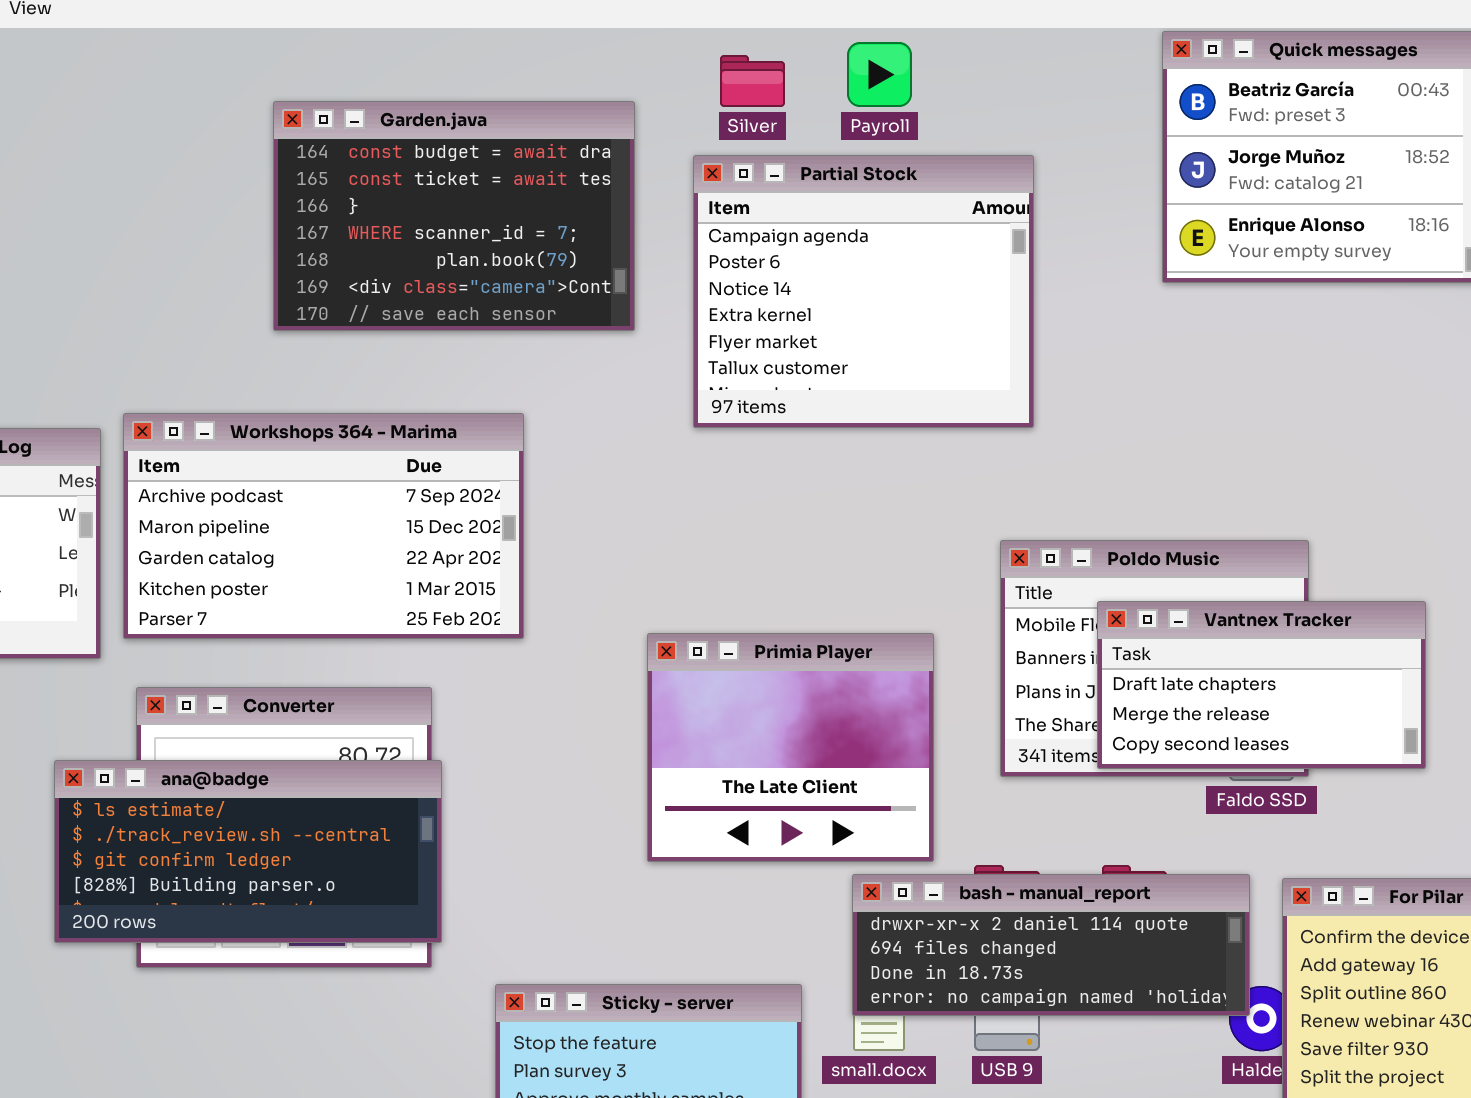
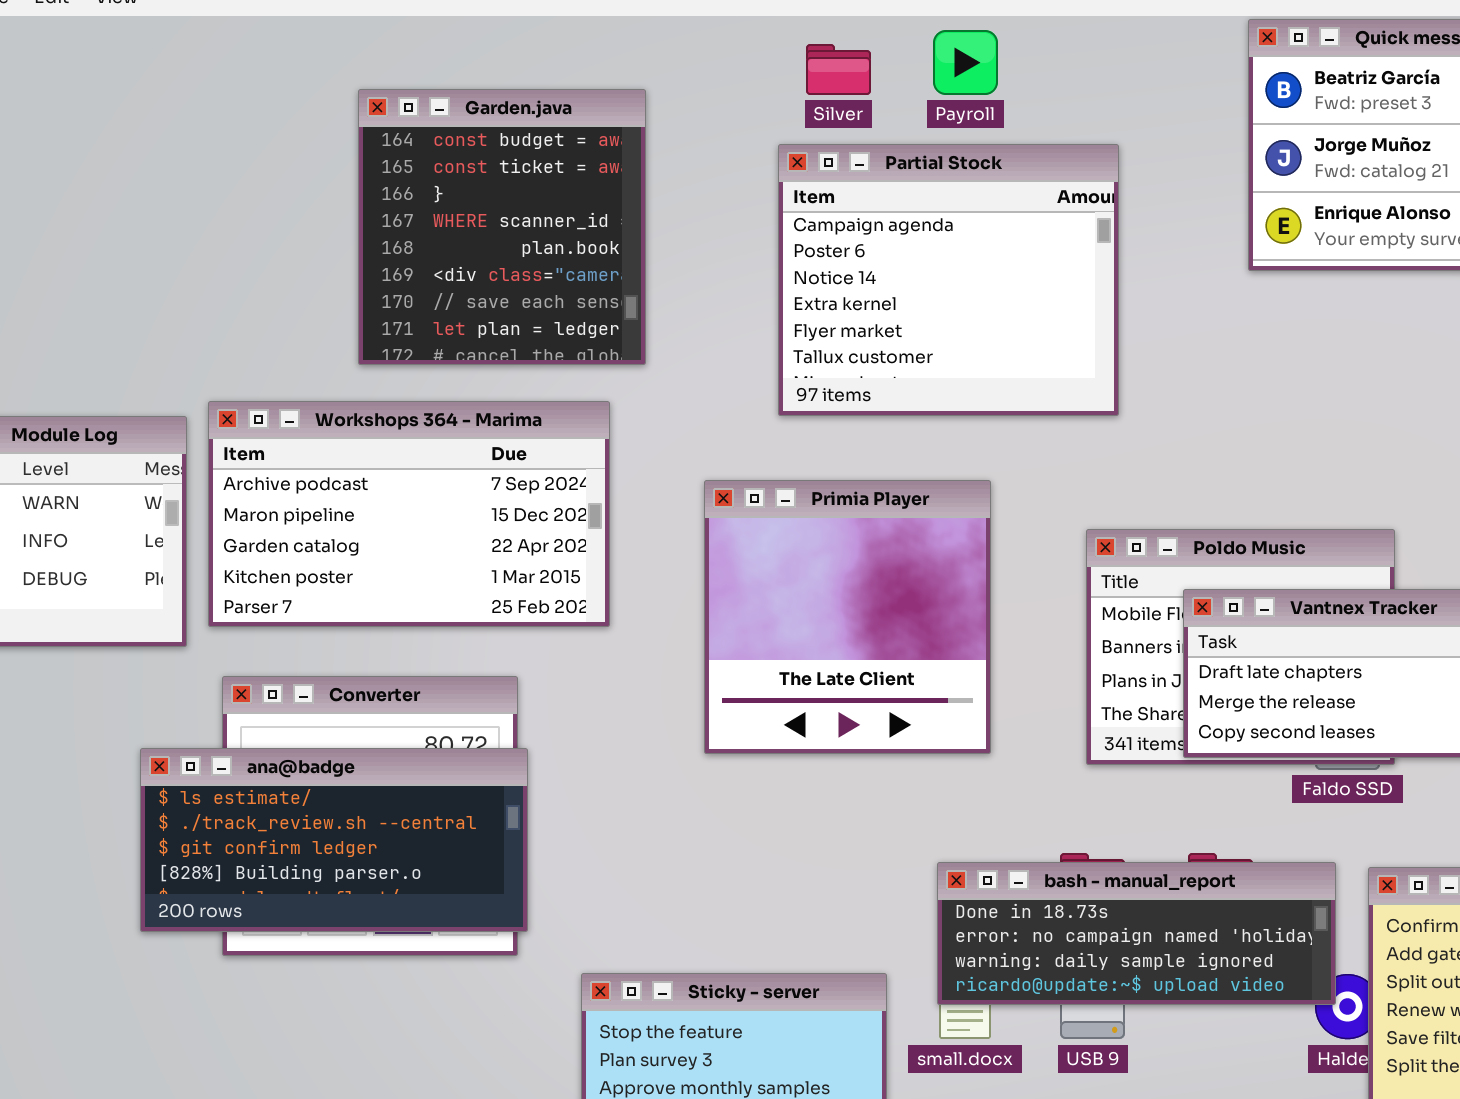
Garden.java: [273,101,635,331] -> [358,89,646,365], resized
Primia Player: [647,633,934,862] -> [704,480,991,754], moved, resized
bash - manual_report: [852,874,1250,1016] -> [937,862,1336,1005], scrolled down 2 rows

